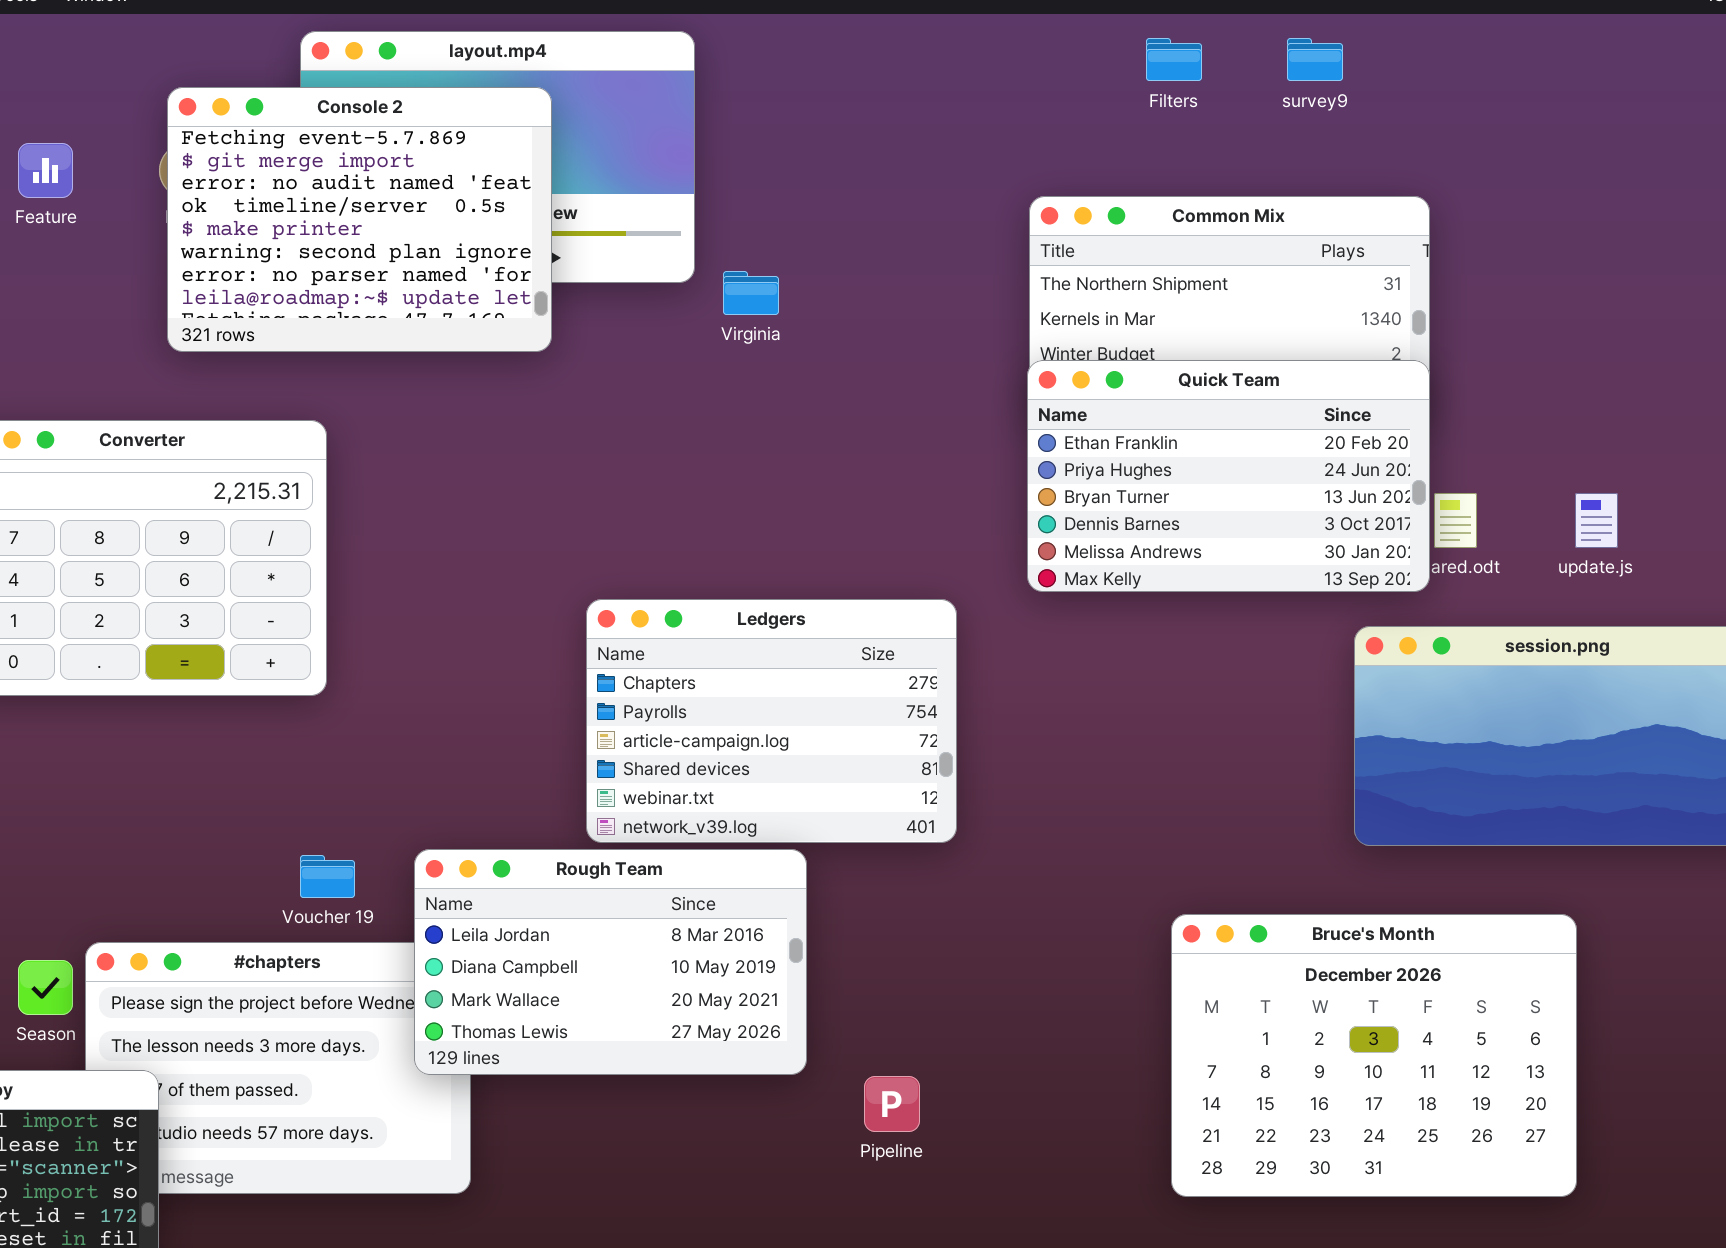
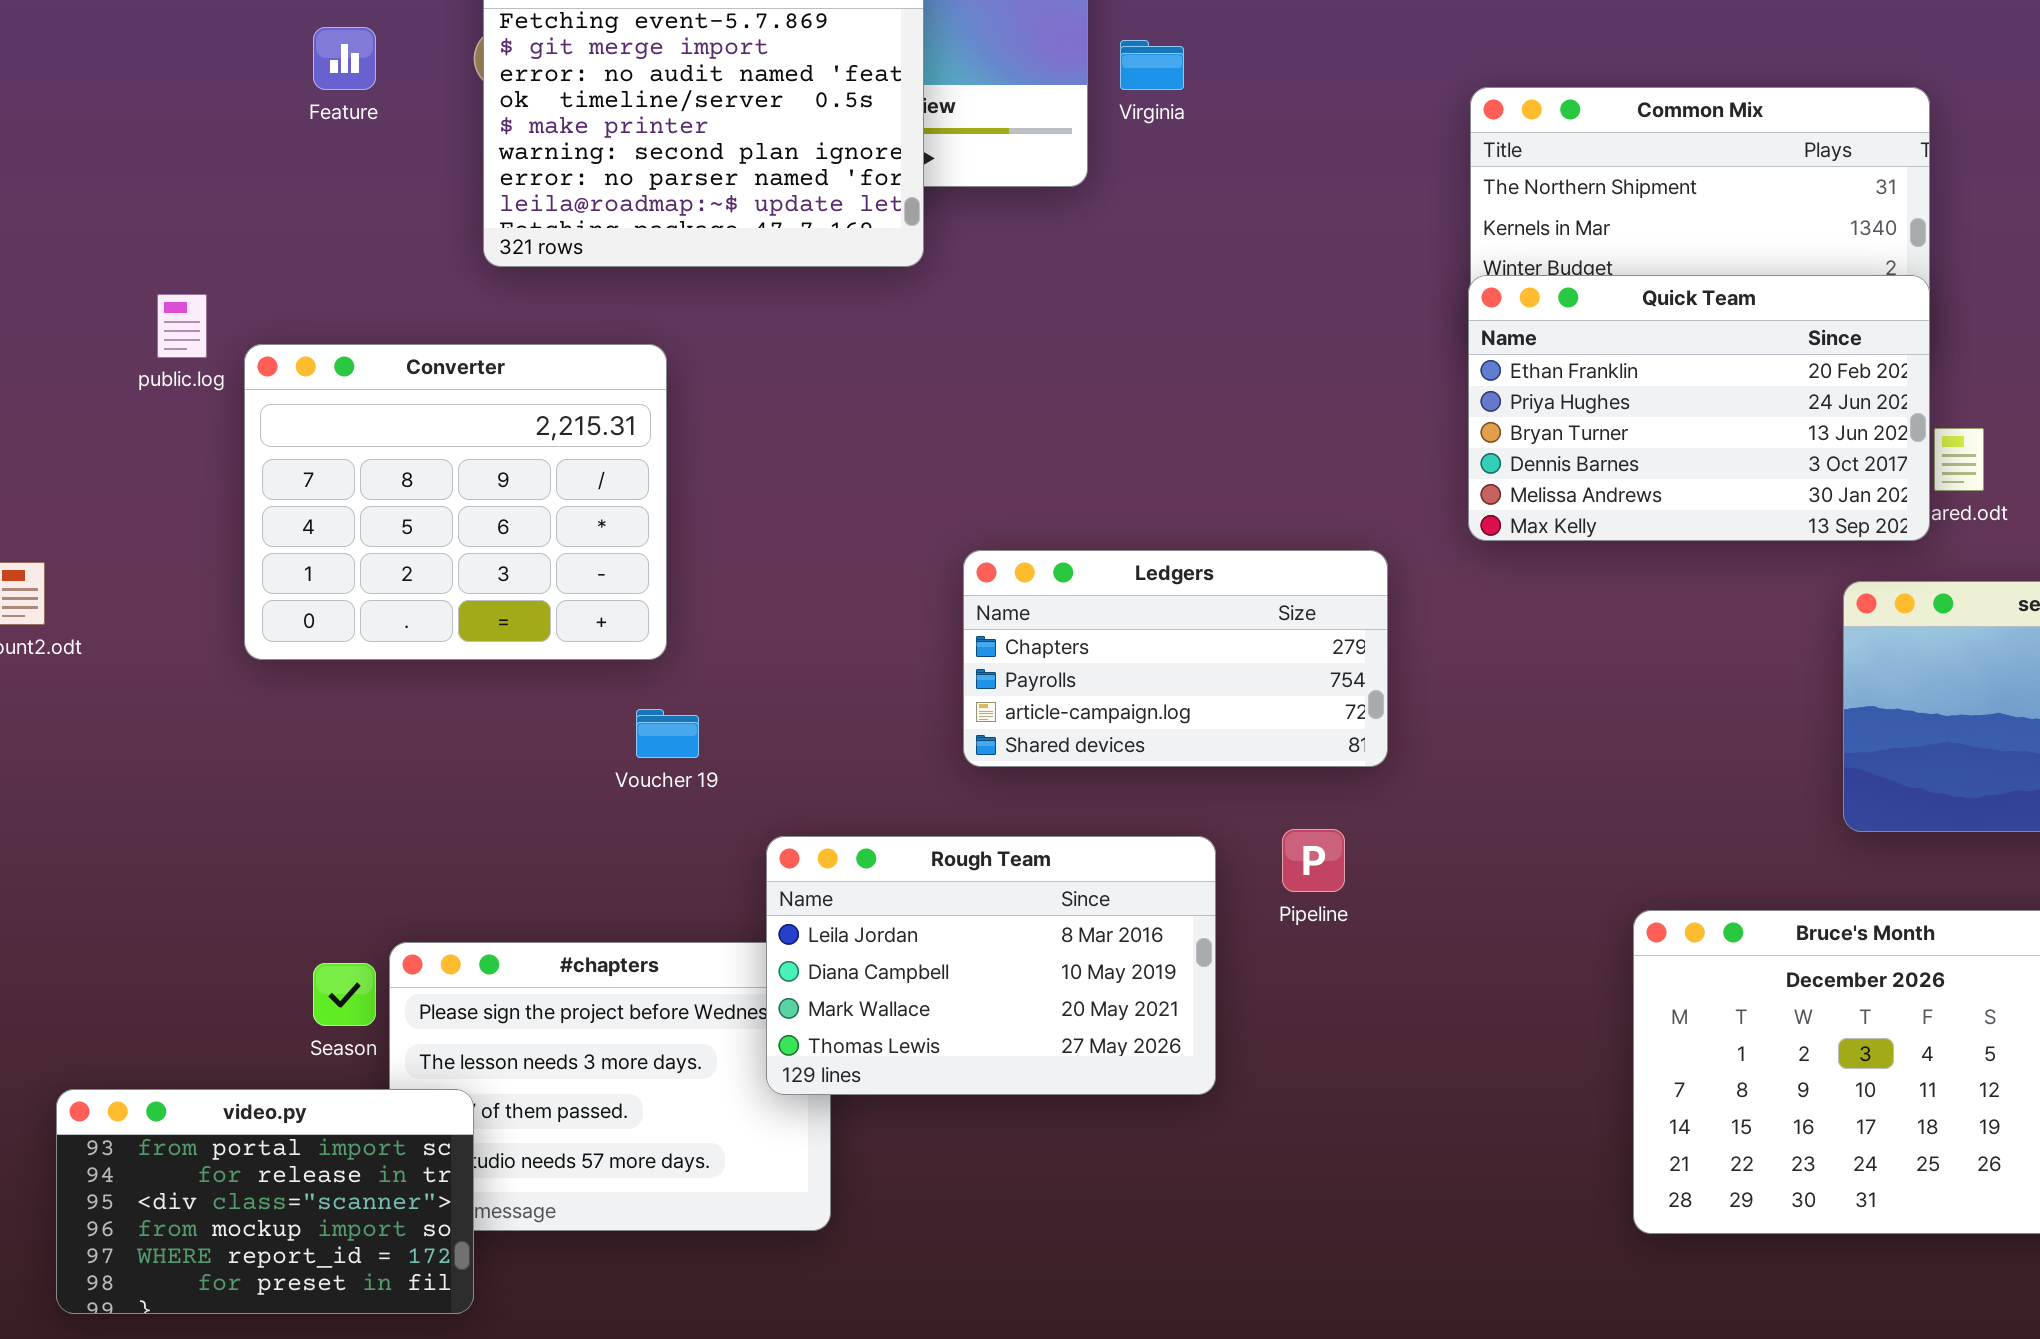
Virginia: [723,271,779,315] -> [1120,40,1184,90], moved
Ledgers: [586,599,957,843] -> [963,550,1388,767], resized
Voucher 19: [300,855,355,898] -> [636,709,699,758], moved
Pipeline: [864,1076,920,1132] -> [1282,829,1345,892], moved

